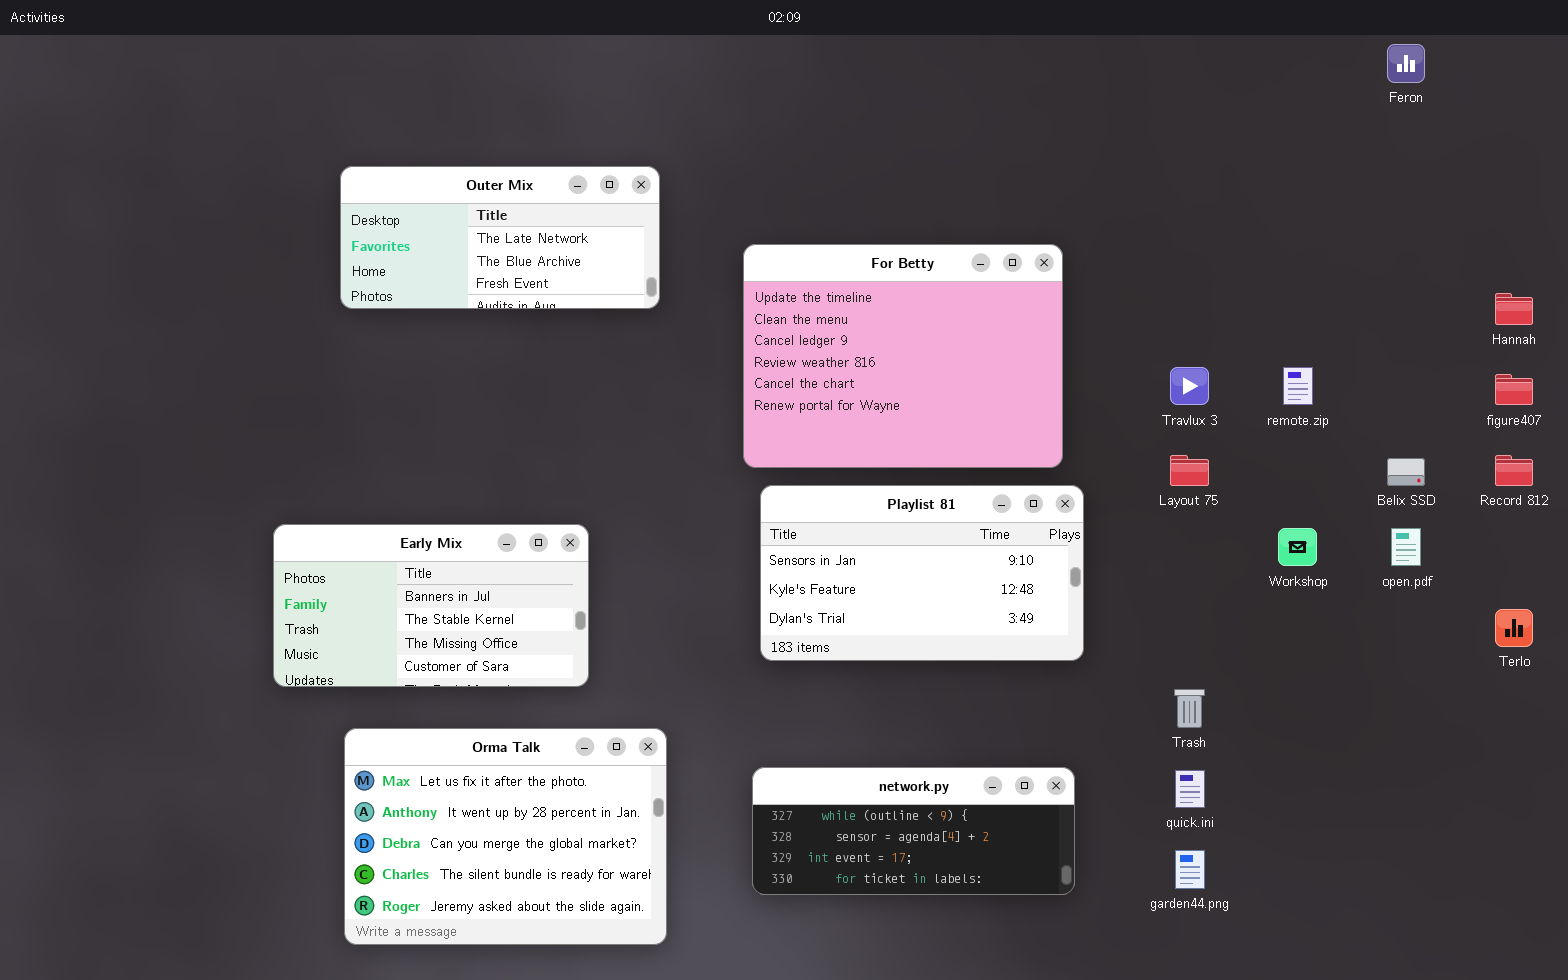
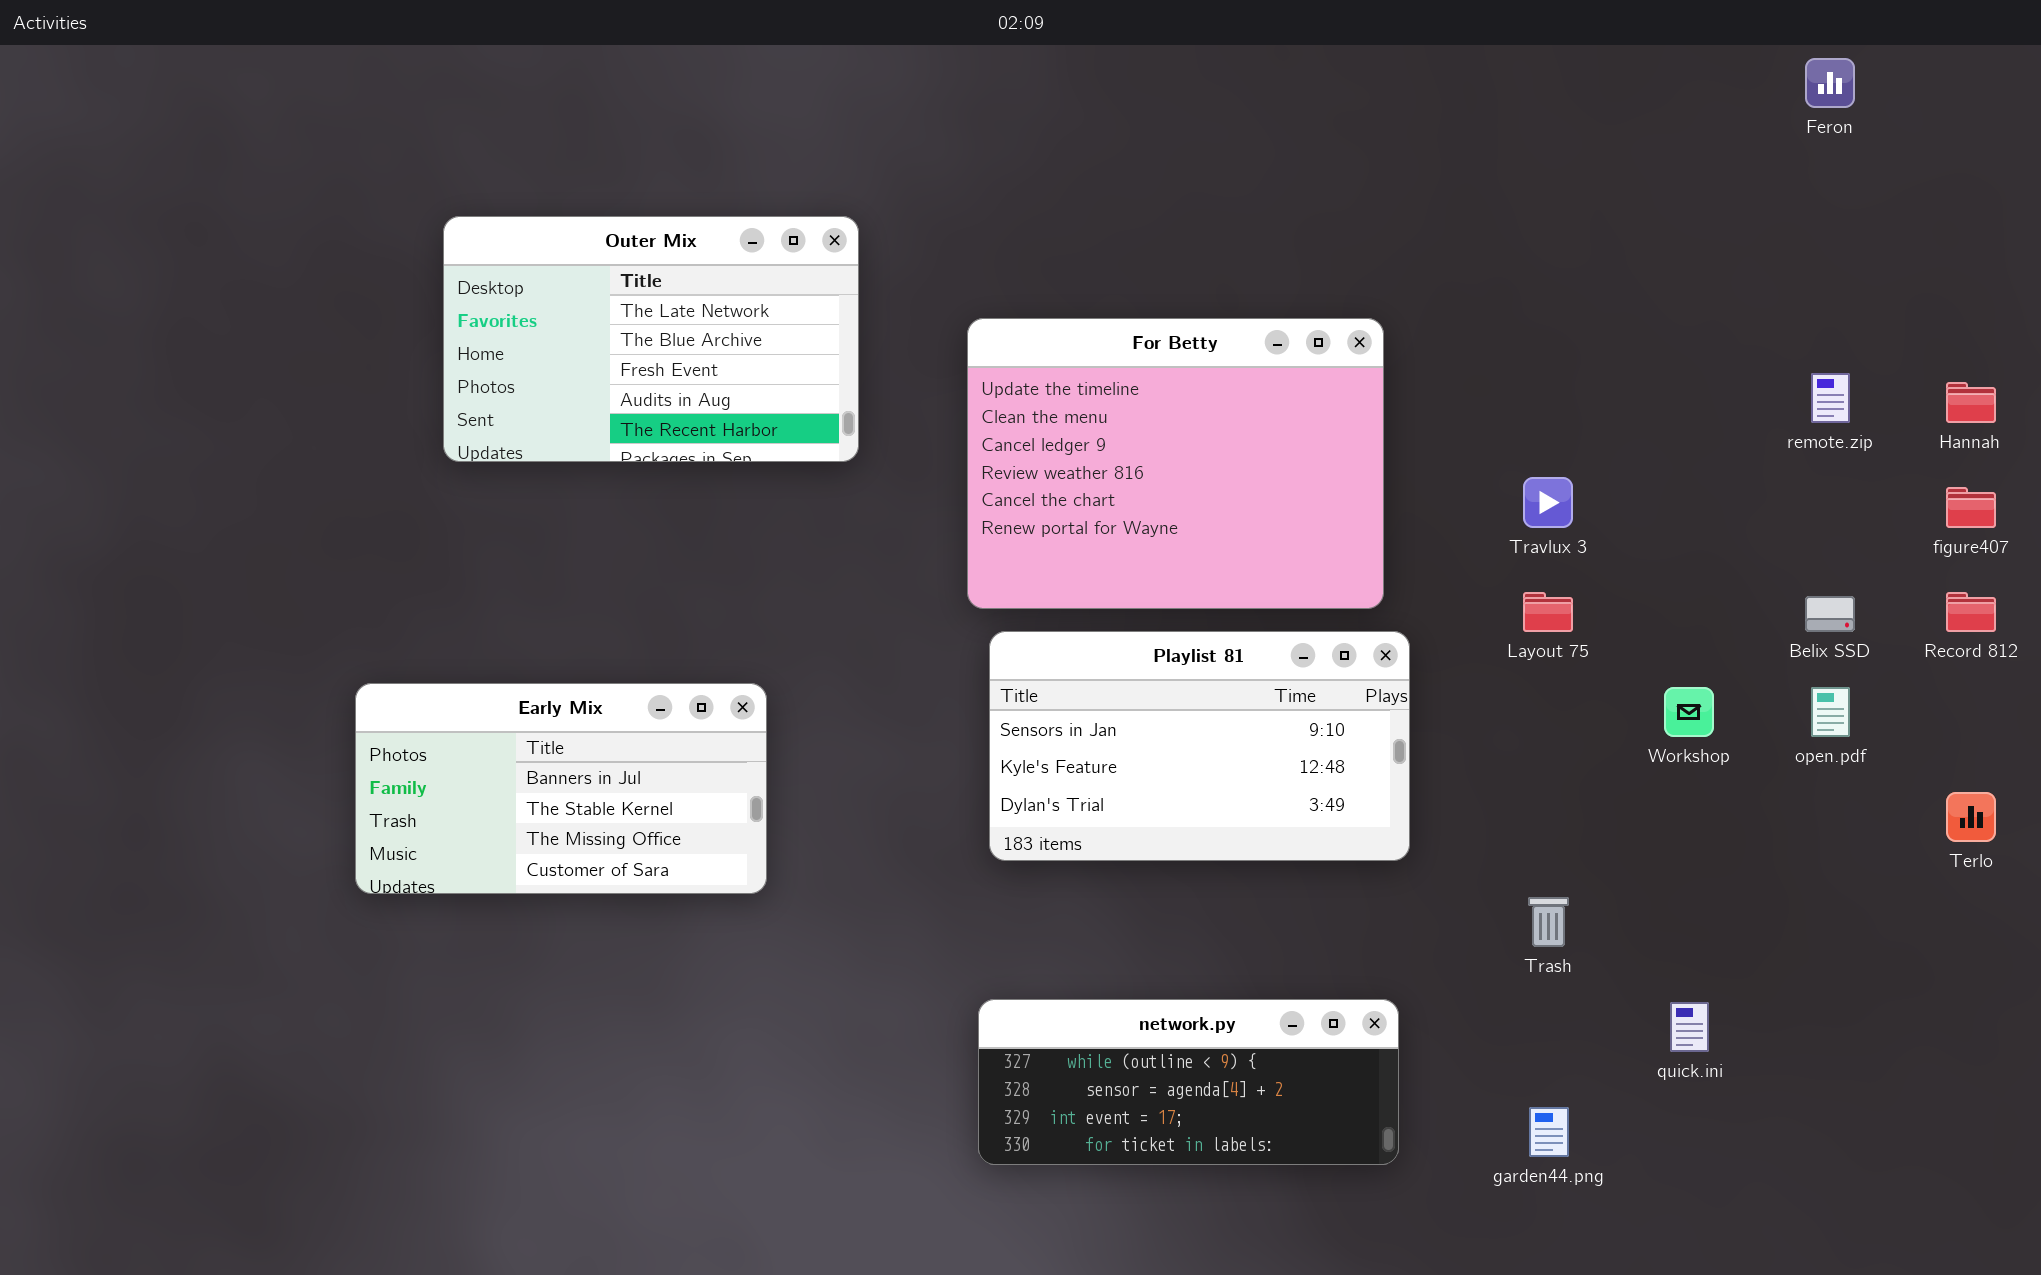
Outer Mix: [340,166,660,309] -> [443,216,859,462], resized
remote.zip: [1283,367,1313,405] -> [1811,373,1850,423], moved
Orma Talk: [344,728,667,945] -> none, closed
quick.ini: [1175,770,1205,808] -> [1670,1002,1709,1052], moved

